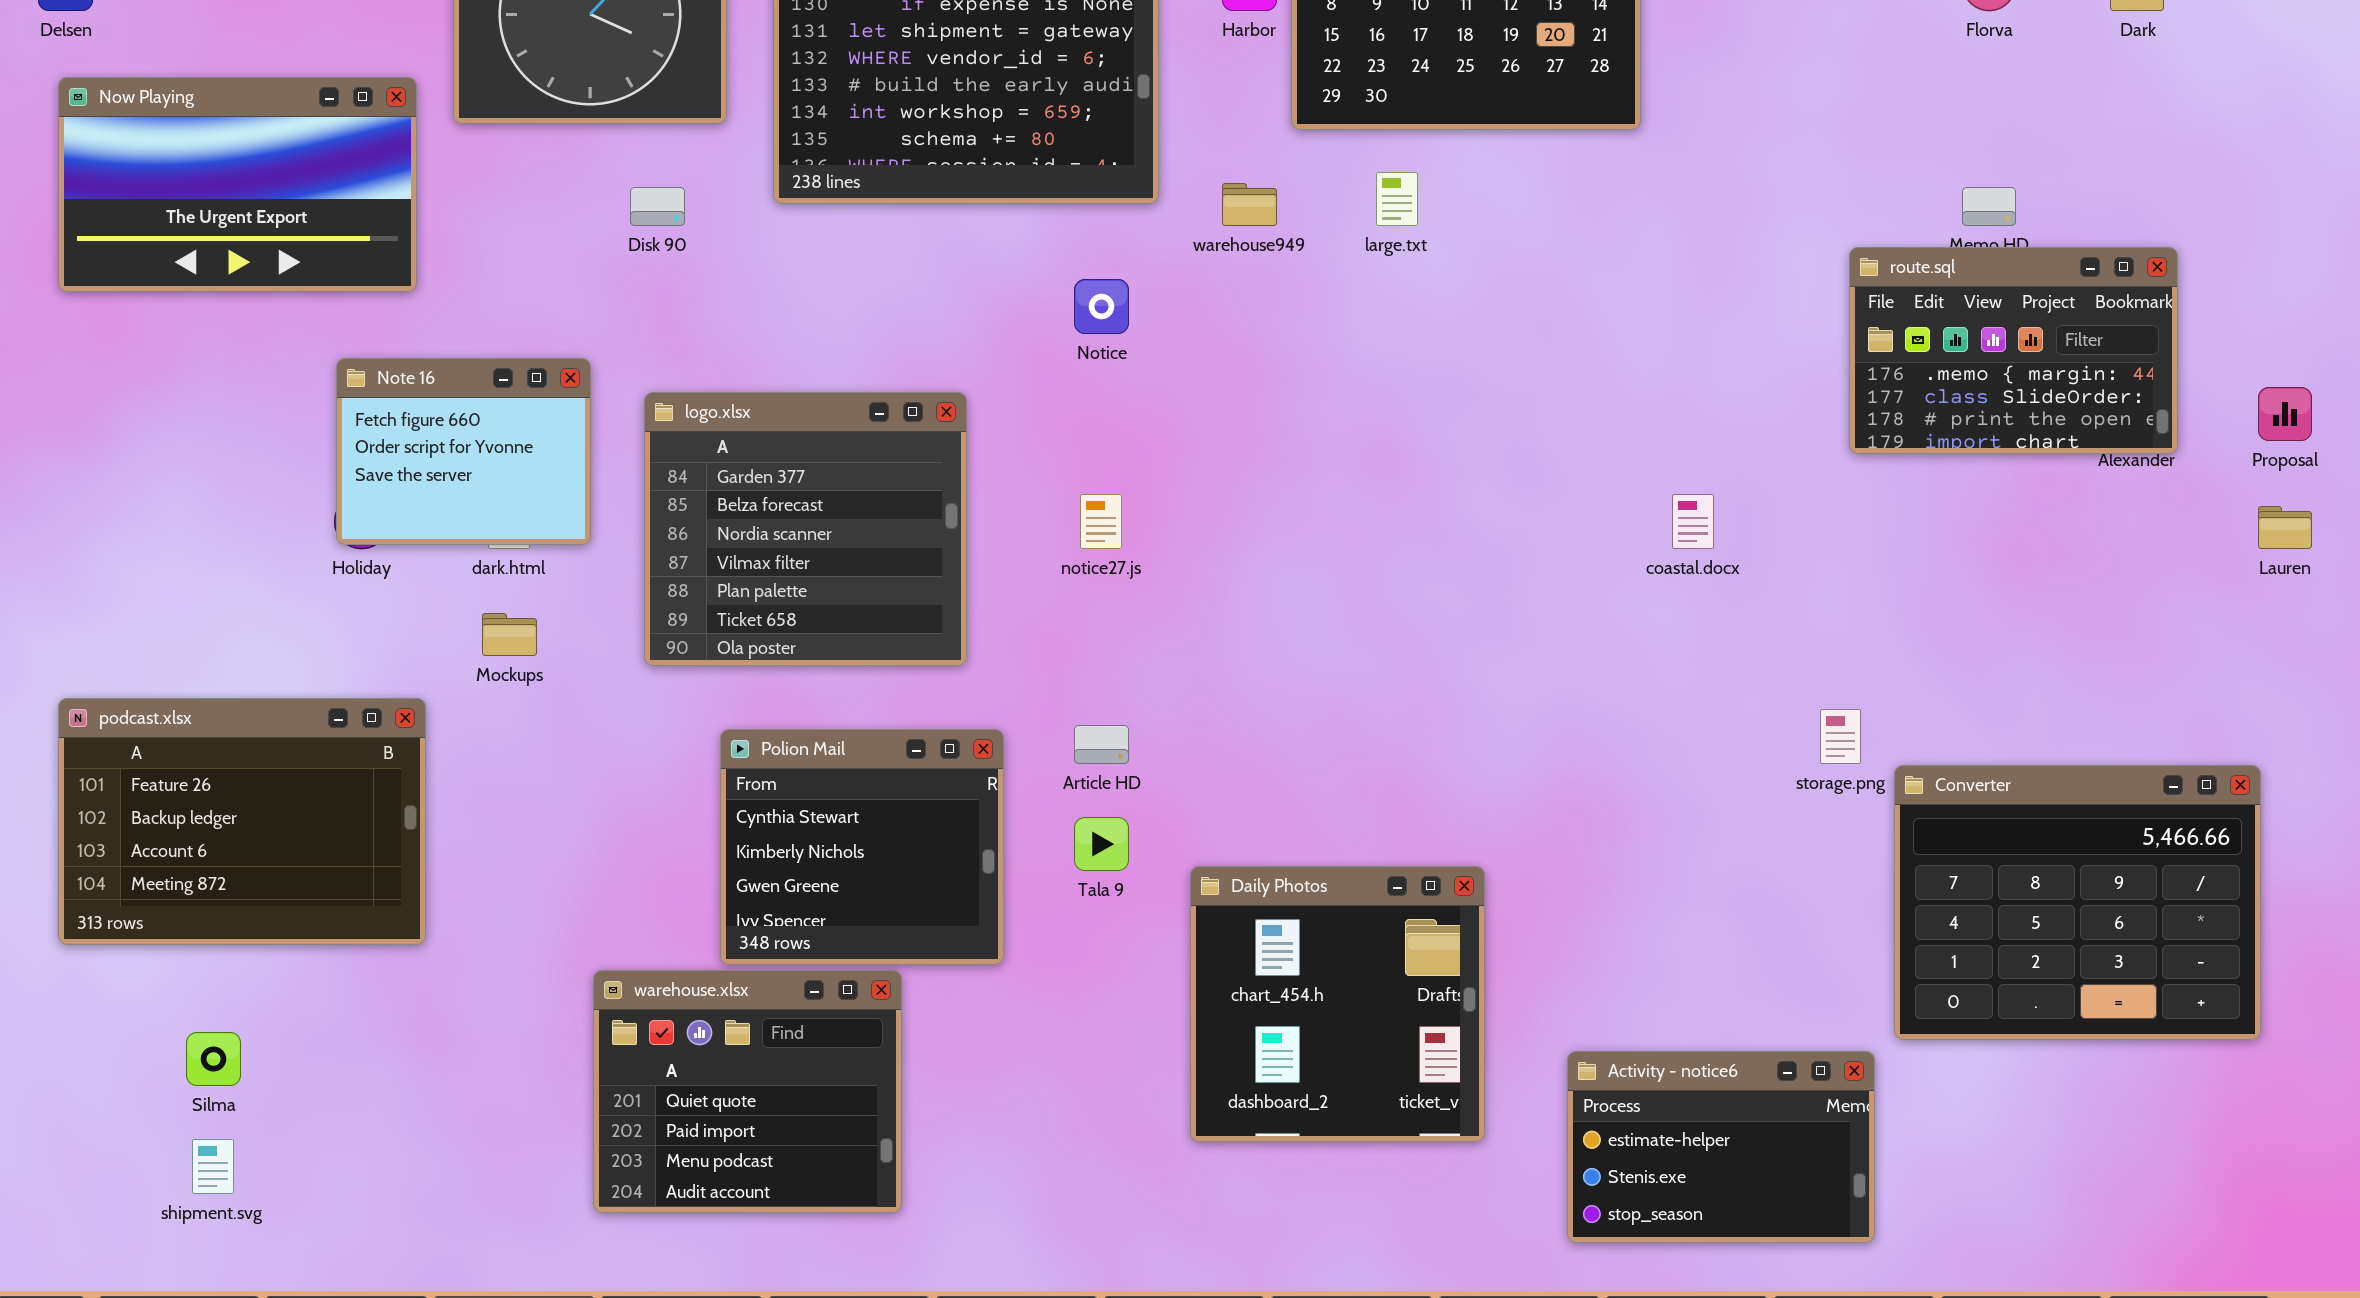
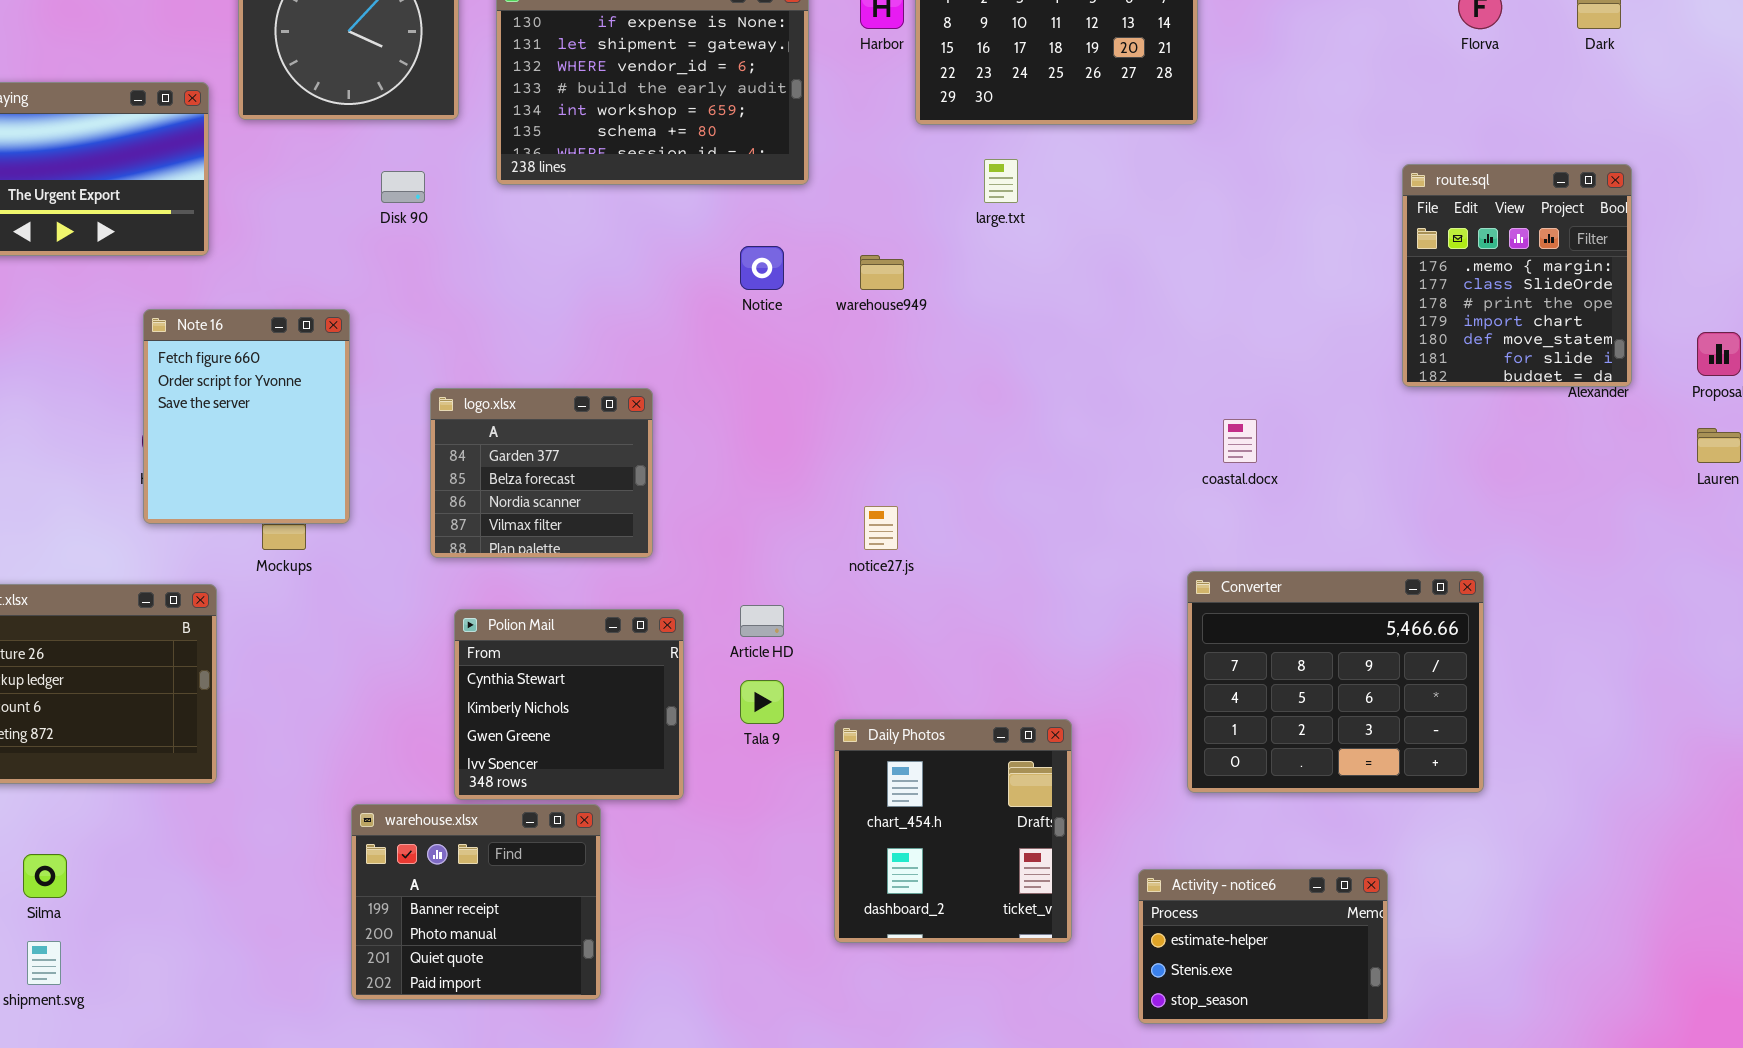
warehouse949: [1222,183,1277,226] -> [860,255,904,290], moved
route.sql: [1849,247,2178,454] -> [1402,164,1632,387], resized
Note 16: [336,358,591,545] -> [143,309,350,524], resized
logo.xlsx: [644,392,967,666] -> [430,388,653,558], resized
notice27.js: [1080,494,1122,549] -> [864,506,898,550], moved
Converter: [1894,765,2261,1040] -> [1187,571,1484,793], moved
warehouse.xlsx: [593,970,902,1213] -> [351,804,601,1000], scrolled up 2 rows

